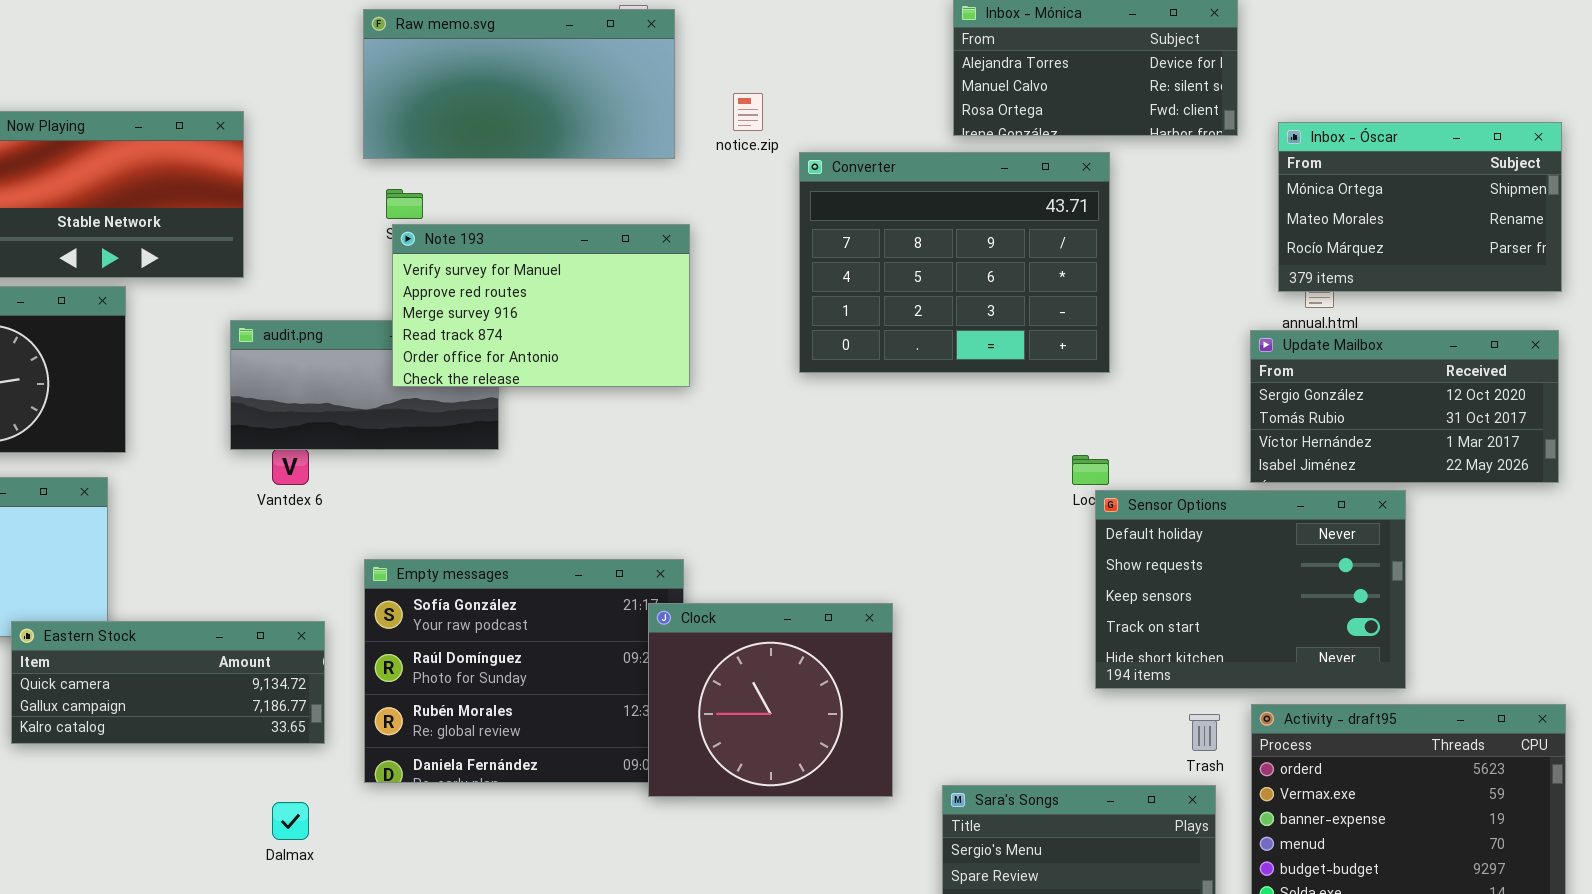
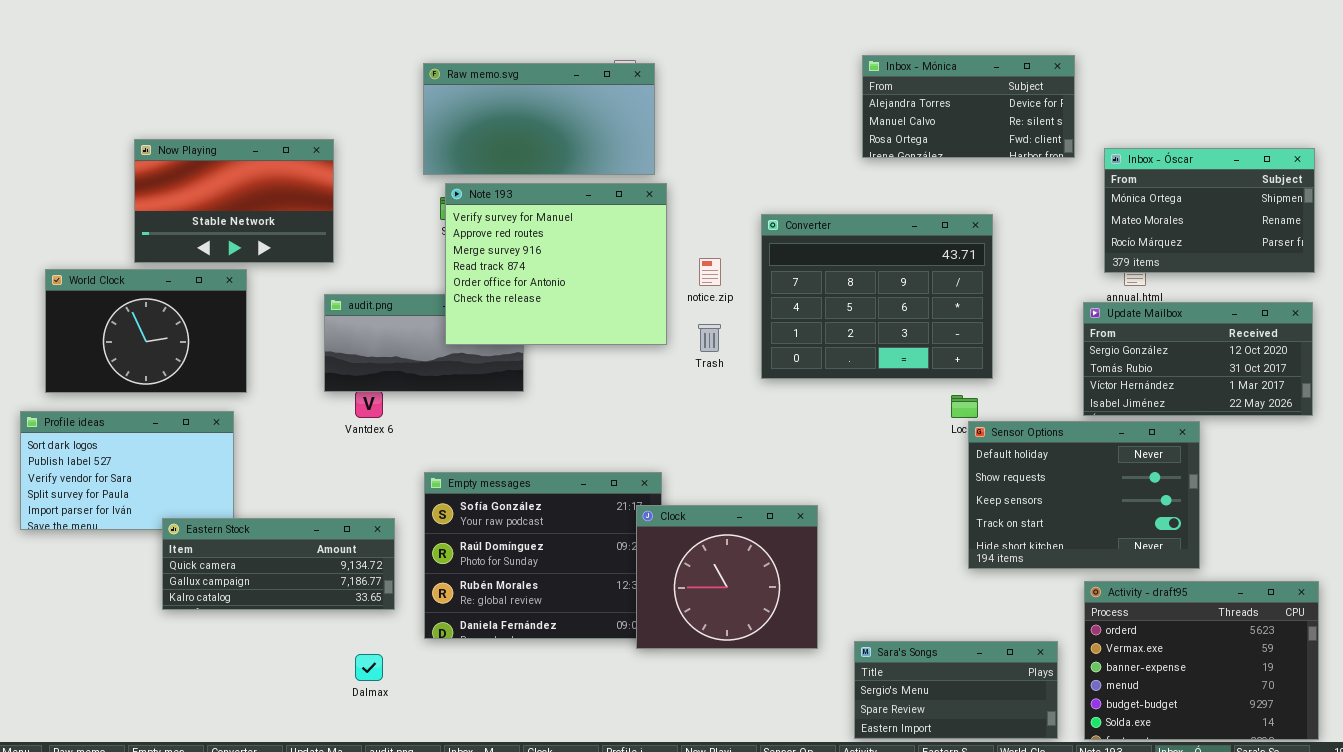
notice.zip: [733,93,763,131] -> [699,258,721,286], moved
Converter: [799,152,1110,373] -> [761,214,993,379], moved
Note 193: [392,224,690,387] -> [445,183,667,345], resized
Trash: [1189,714,1220,751] -> [698,324,721,352], moved

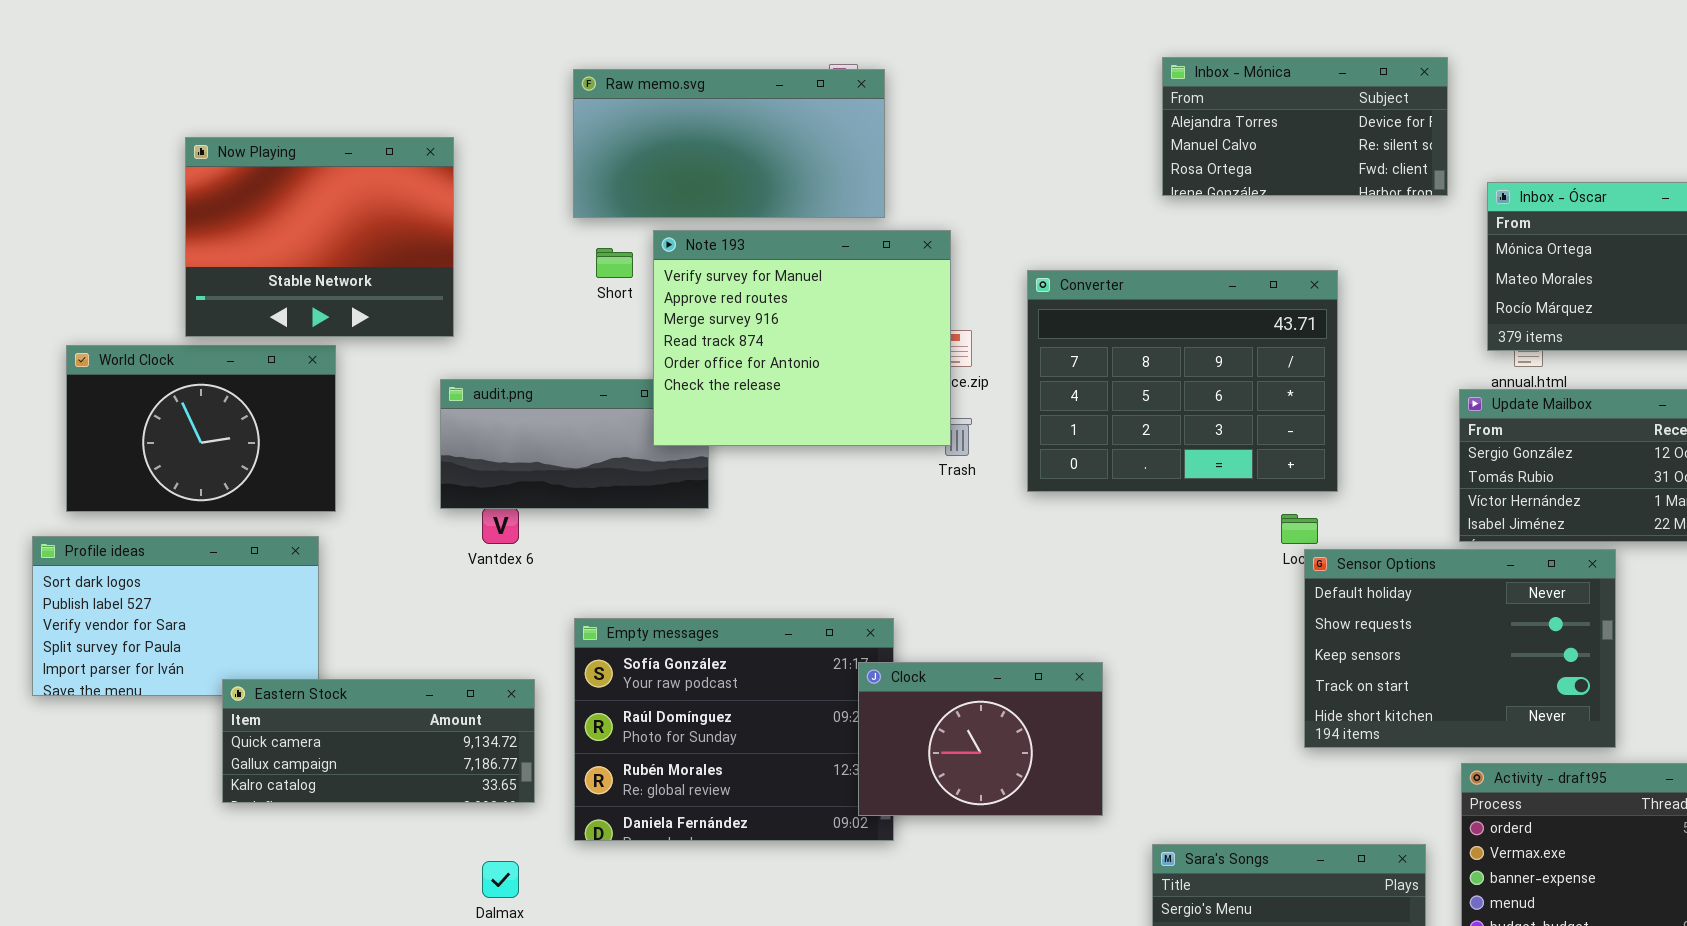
Now Playing: [134,139,334,263] -> [185,137,454,337], resized
Note 193: [445,183,667,345] -> [653,230,951,446], moved
Clock: [636,505,818,649] -> [858,662,1103,816], resized

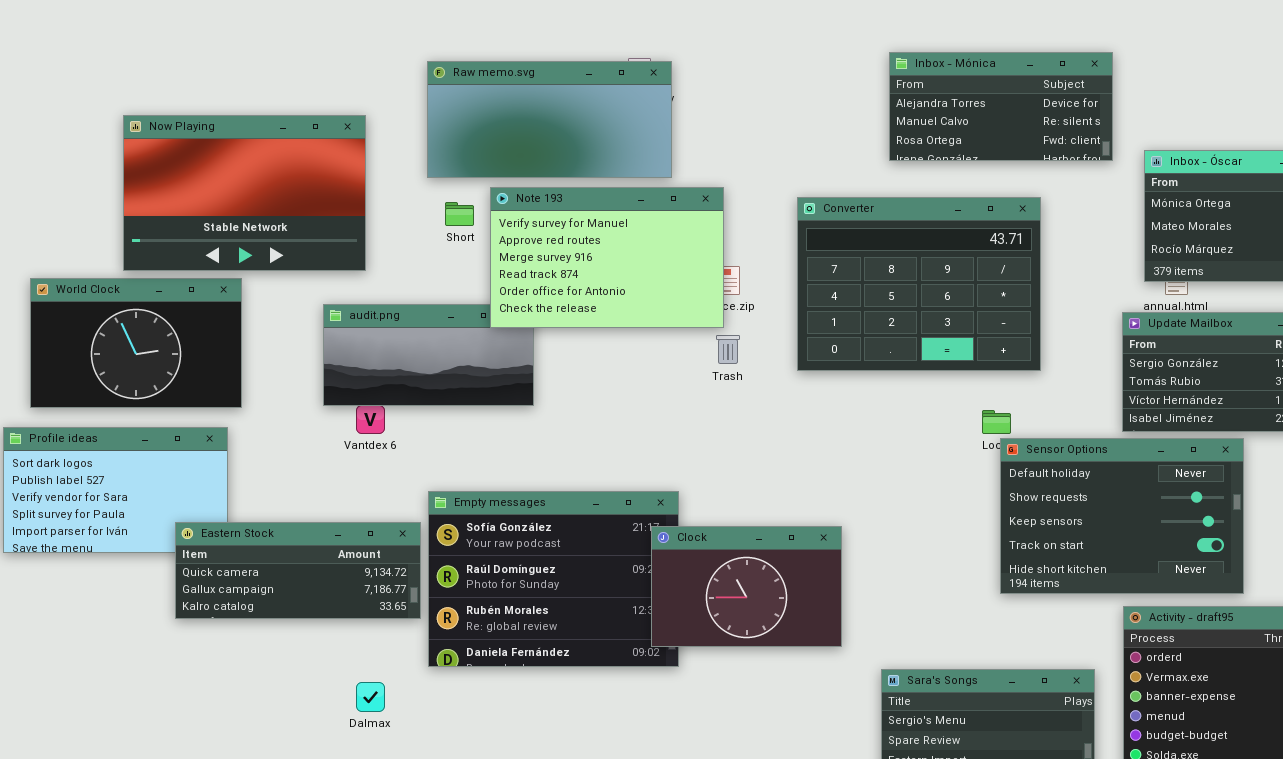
Now Playing: [185,137,454,337] -> [123,115,366,271], resized
Note 193: [653,230,951,446] -> [490,187,724,328], resized
Converter: [1027,270,1338,492] -> [797,197,1041,371], moved
Eastern Stock: [222,679,535,803] -> [175,522,421,619], moved

